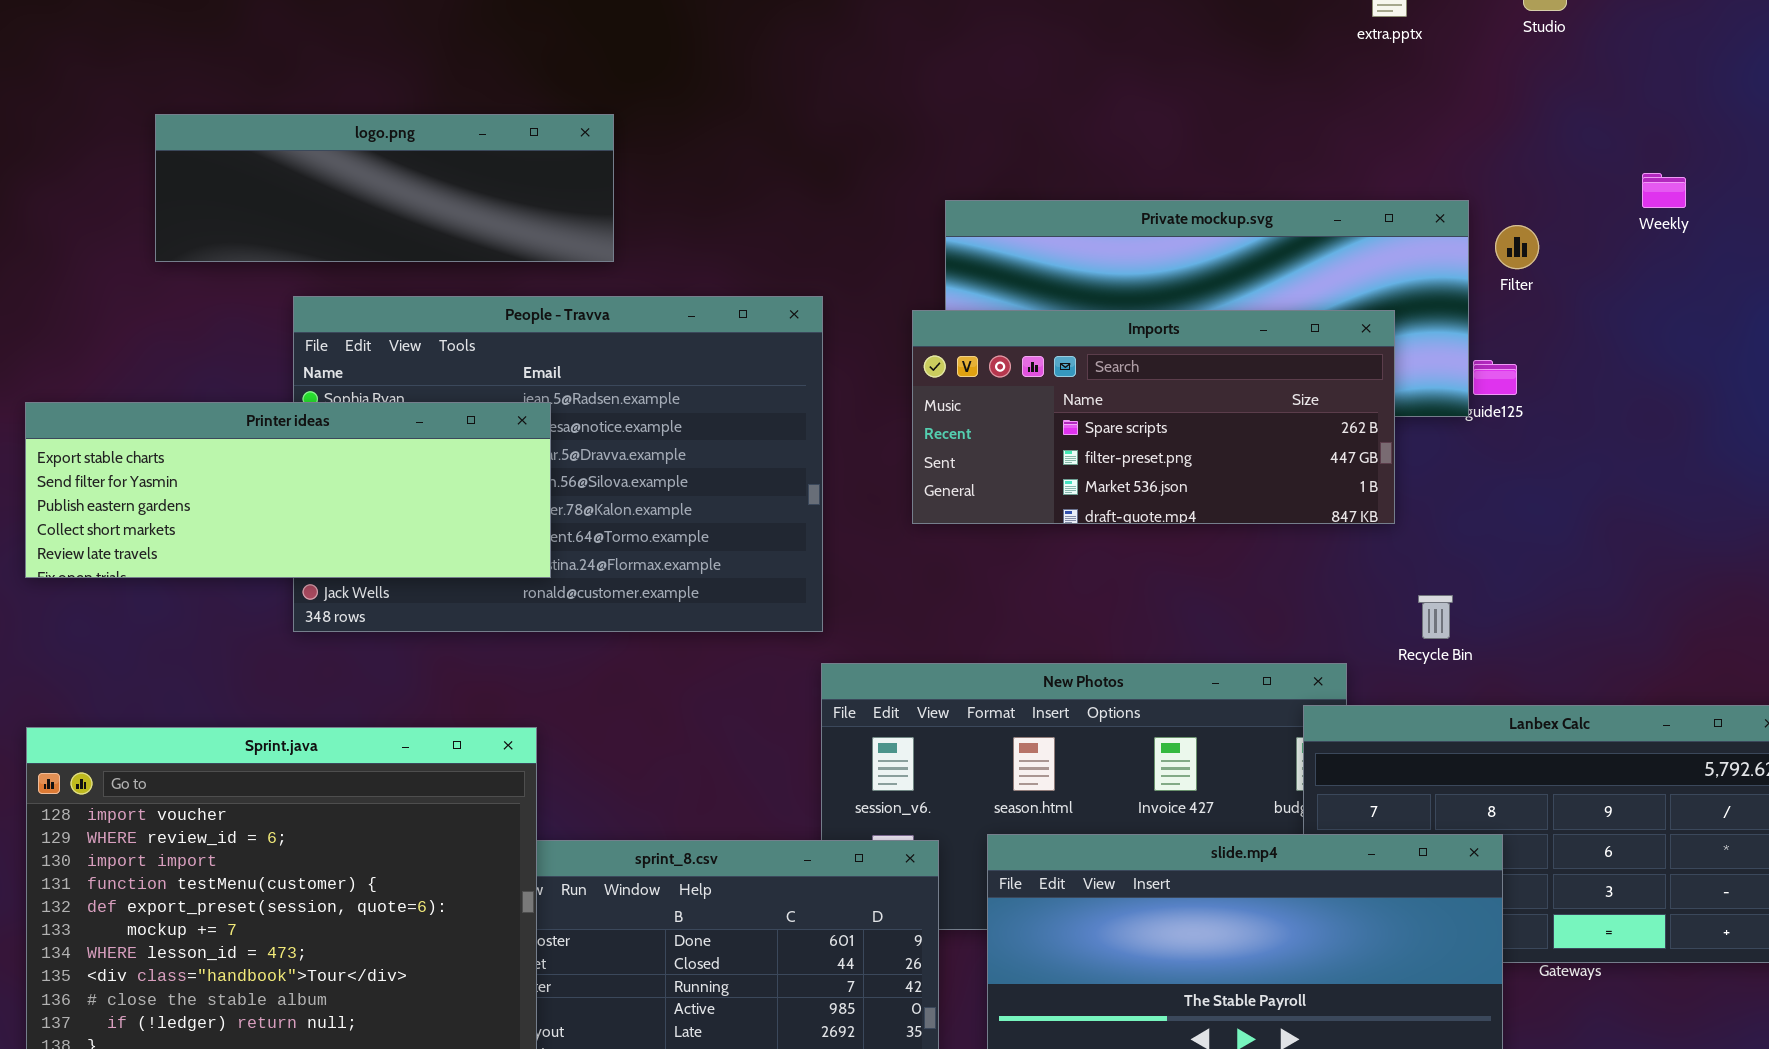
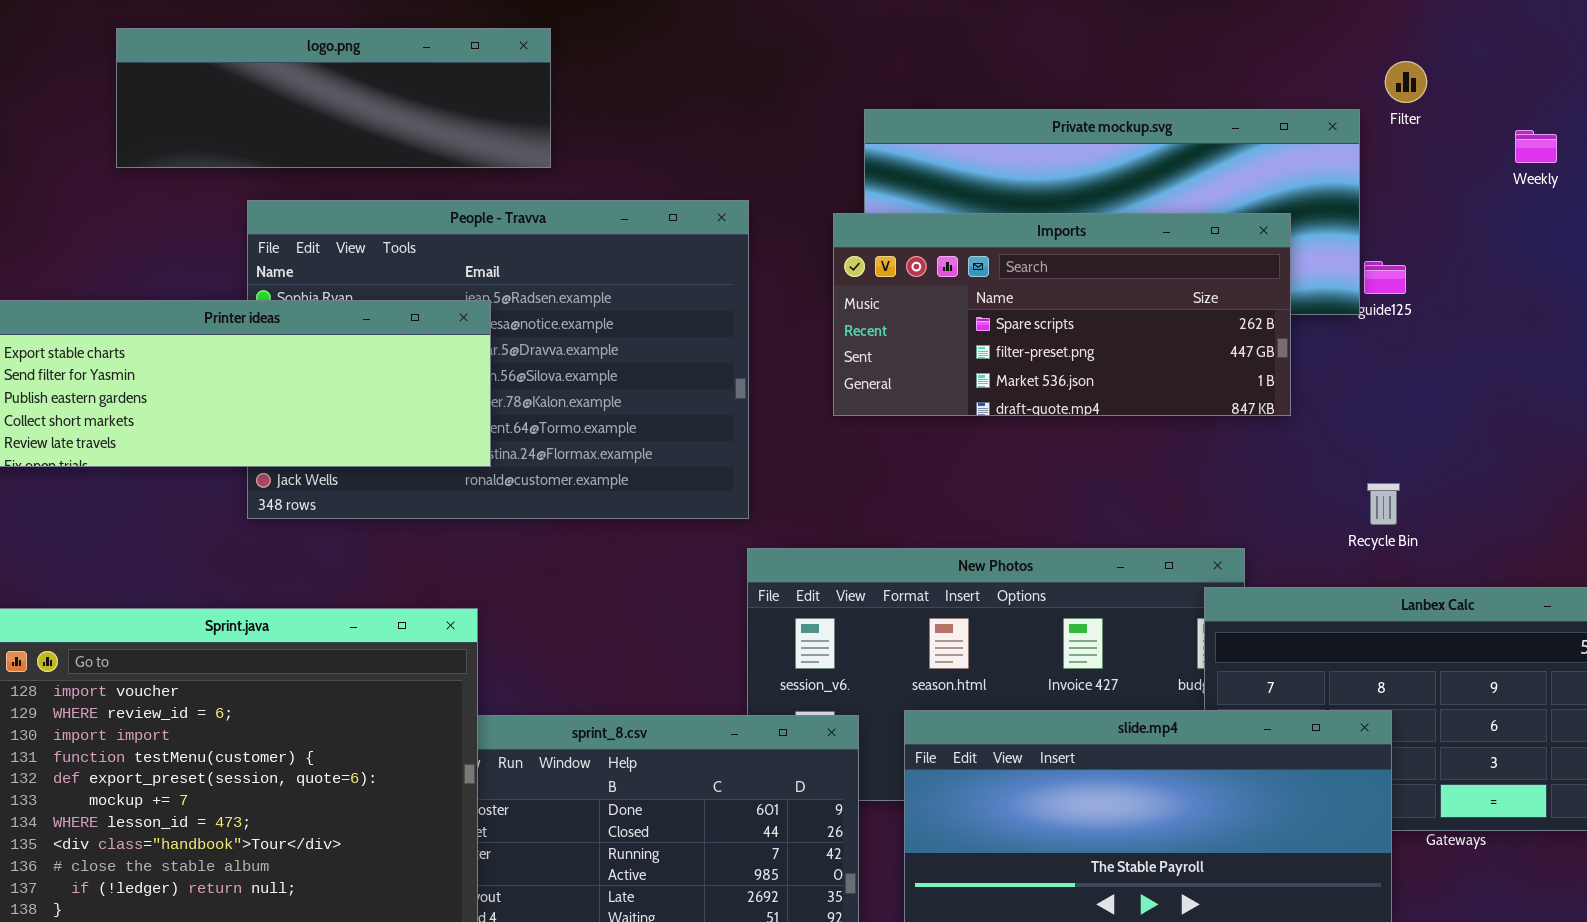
Weekly: [1642,173,1686,208] -> [1515,130,1557,163], moved
Filter: [1495,225,1539,269] -> [1385,61,1427,103], moved
Recycle Bin: [1418,595,1453,639] -> [1367,483,1400,525], moved

